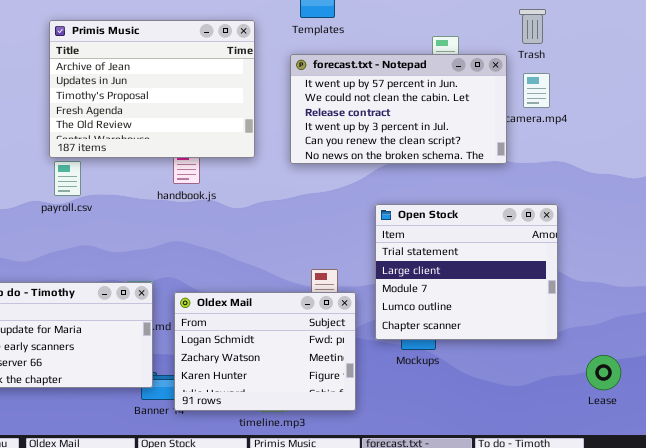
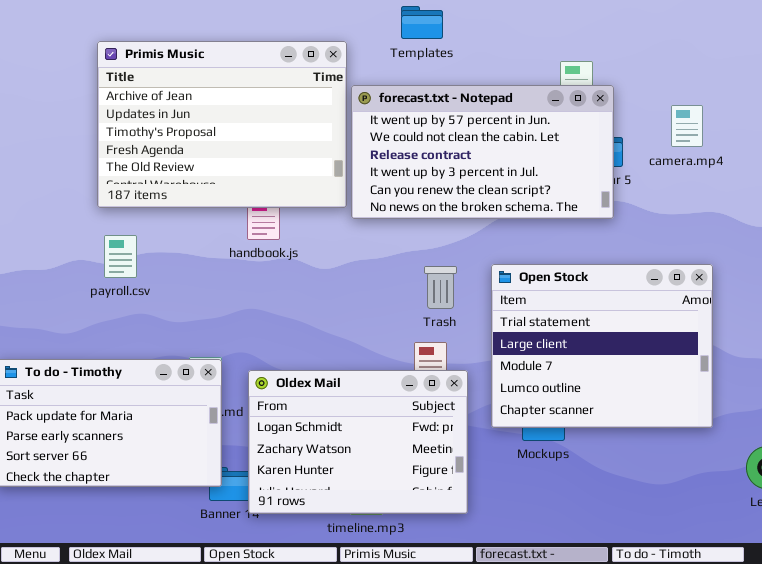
Trash: [519,9,546,44] -> [424,266,457,309], moved
forecast.txt - Notepad: [290,54,507,164] -> [351,85,614,219], moved
payroll.csv: [54,161,81,196] -> [104,235,137,278], moved

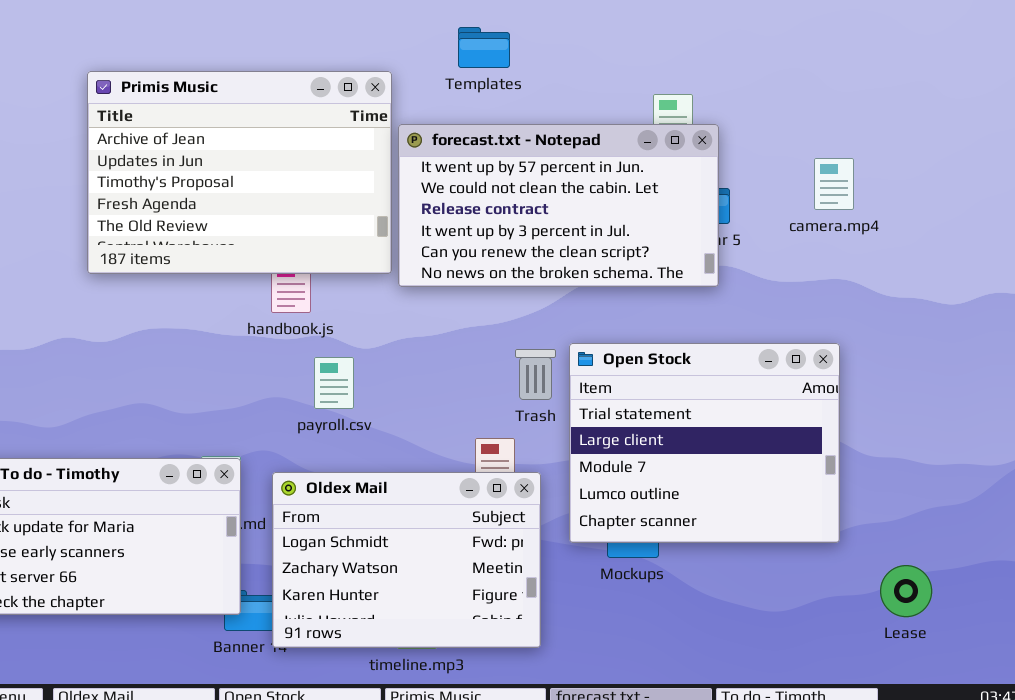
camera.mp4: [671,105,703,147] -> [814,158,854,210], moved
payroll.csv: [104,235,137,278] -> [314,357,354,409], moved
Trash: [424,266,457,309] -> [515,349,556,400], moved

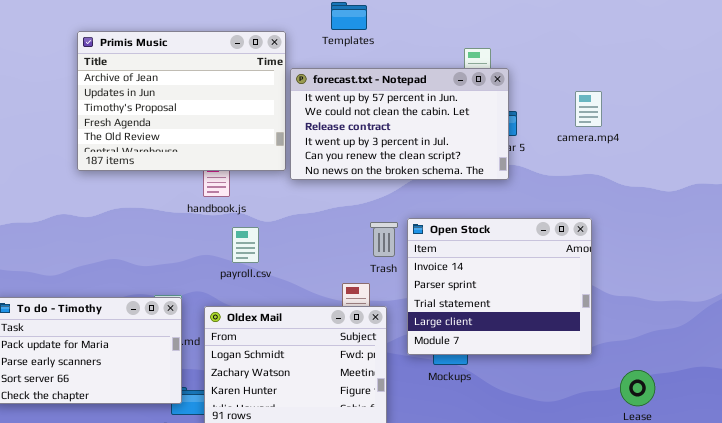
Open Stock: [569,343,840,543] -> [407,218,592,355], scrolled up 2 rows

